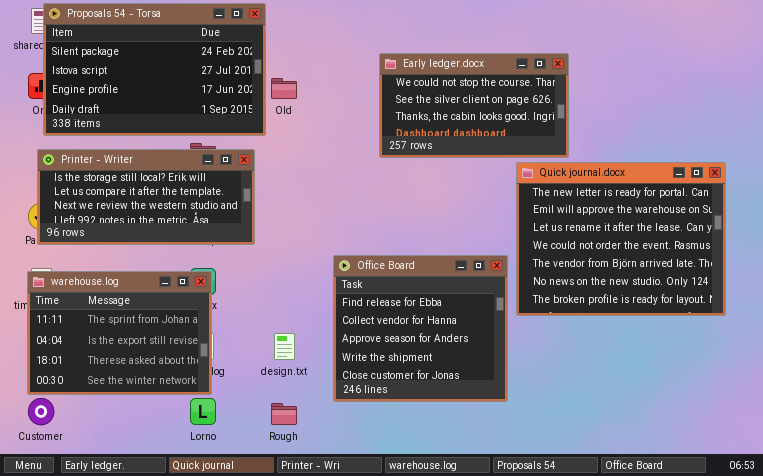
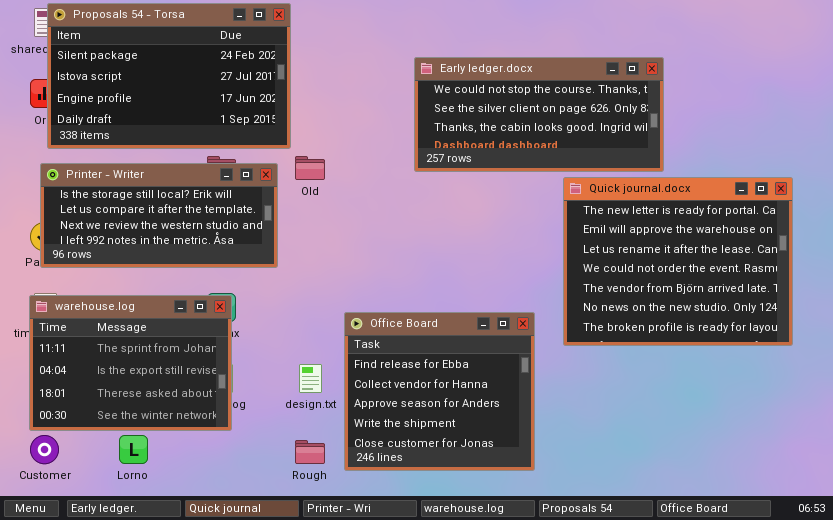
Early ledger.docx: [379,53,569,158] -> [414,57,664,172], resized
Old: [271,78,297,99] -> [295,156,325,180], moved
Office Board: [333,255,508,402] -> [344,312,535,471], moved
Lorno: [190,398,216,425] -> [119,435,148,464], moved

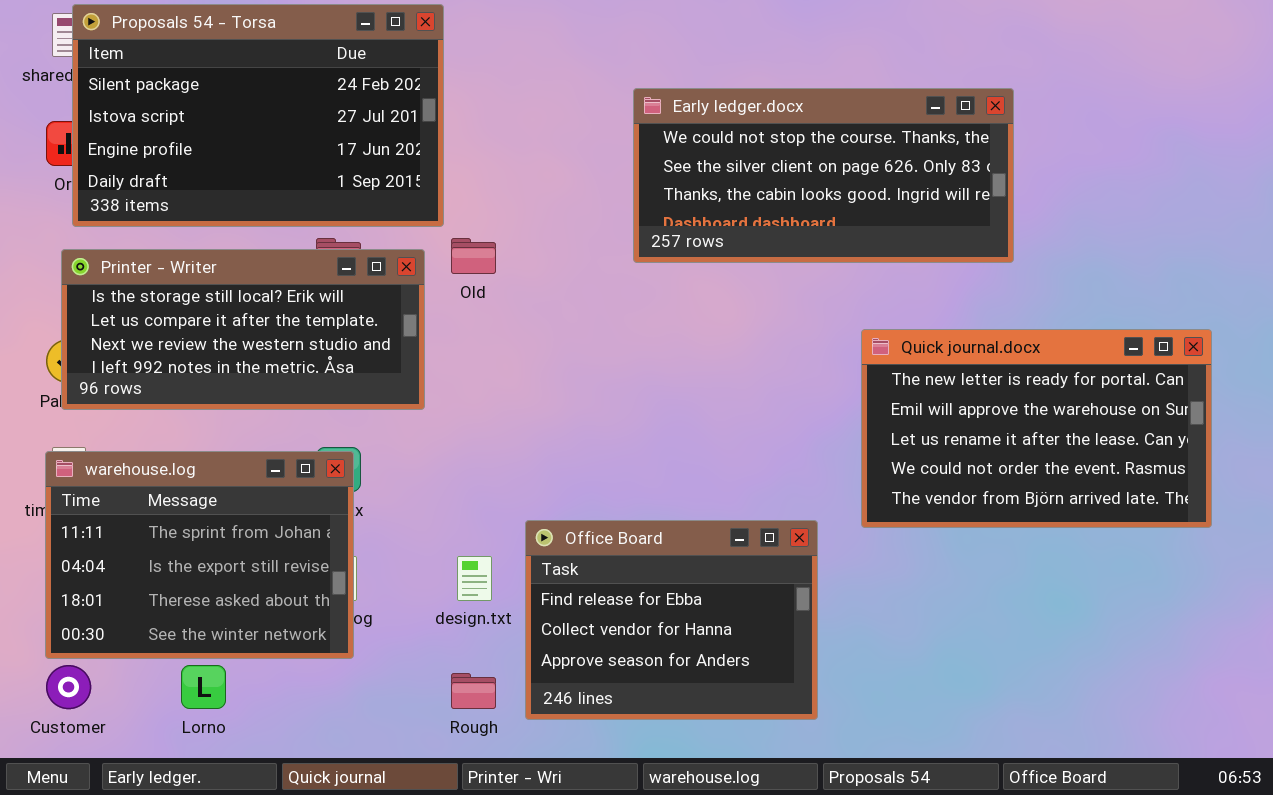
Quick journal.docx: [563,177,793,346] -> [861,329,1212,528], resized
Office Board: [344,312,535,471] -> [525,520,818,720], resized

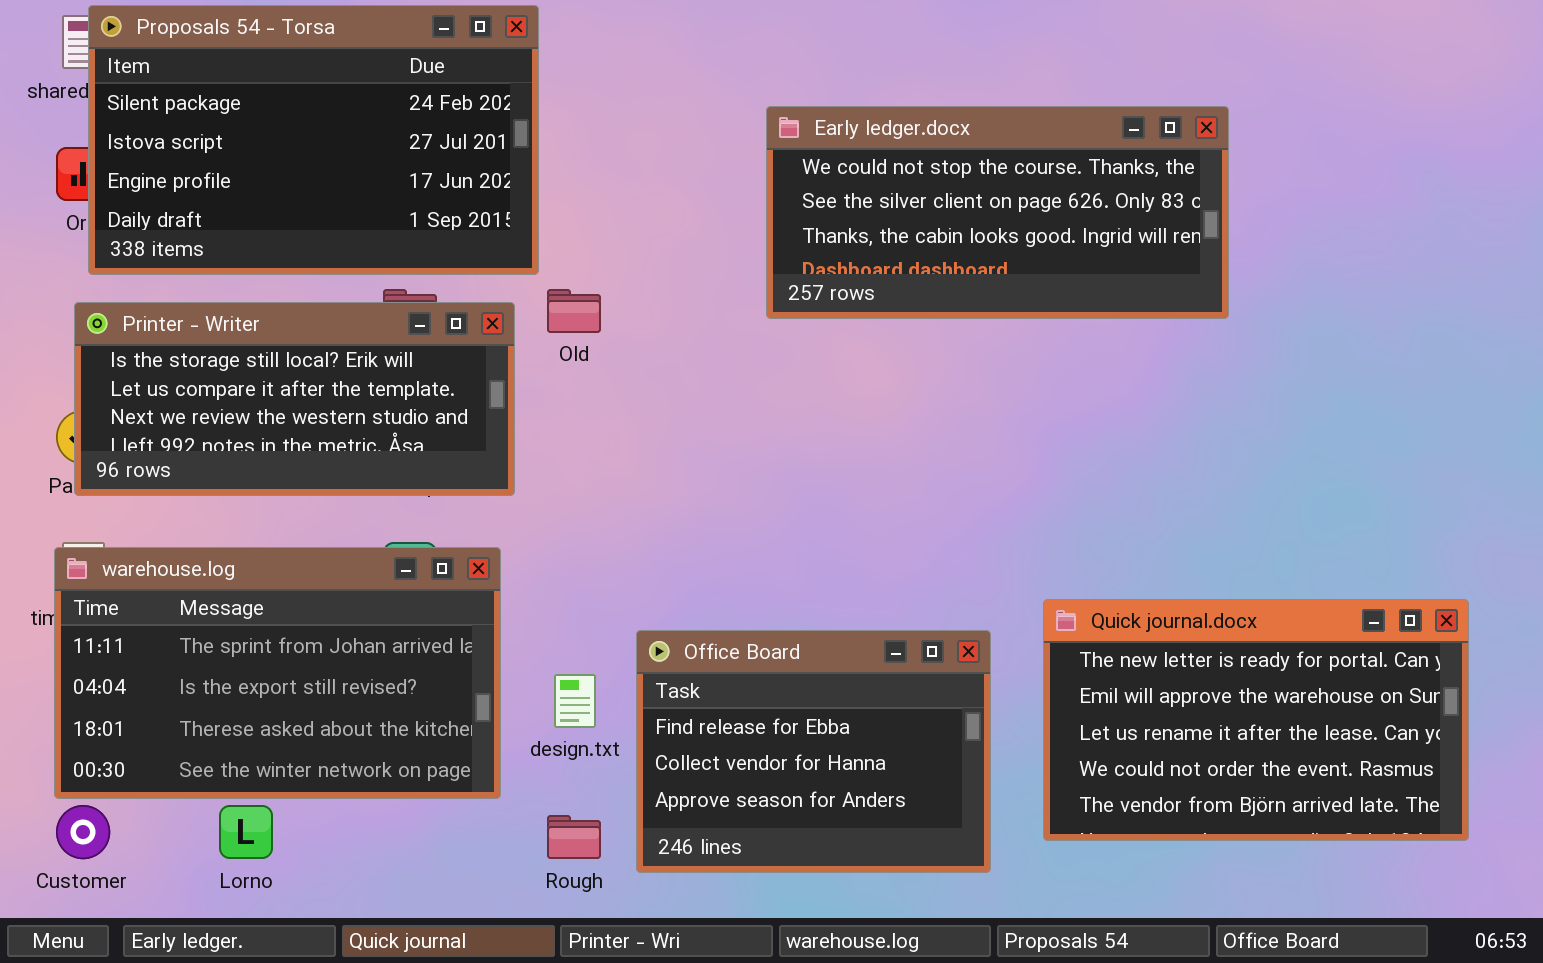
Quick journal.docx: [861,329,1212,528] -> [1043,599,1469,841], moved
warehouse.log: [45,451,354,659] -> [54,547,501,799], resized

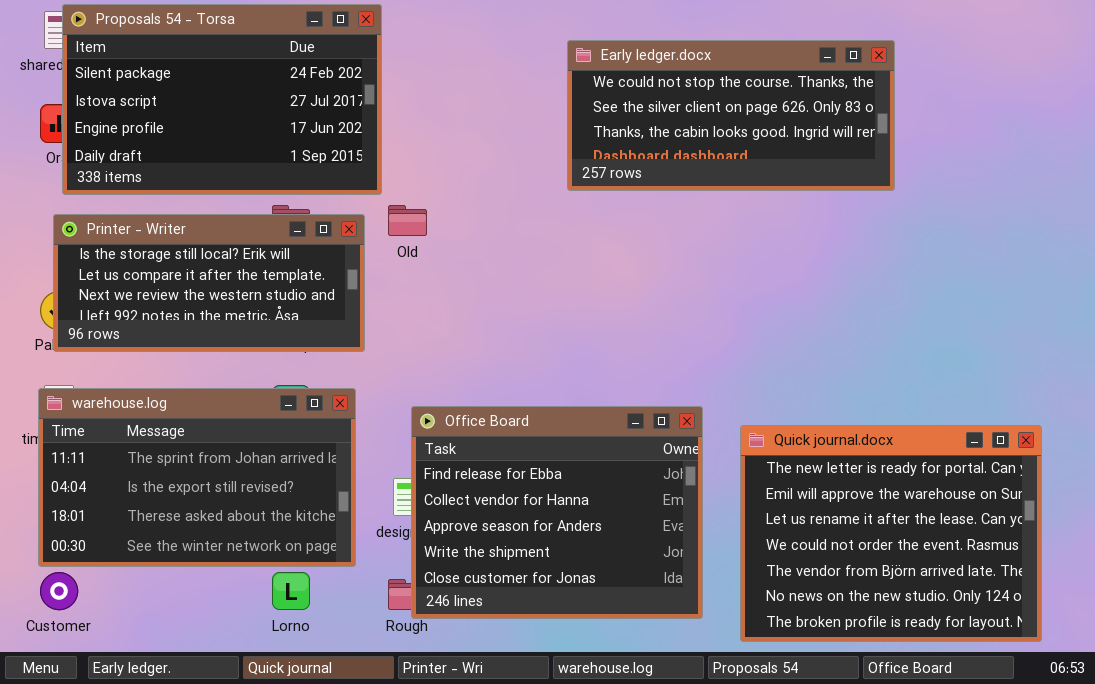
Early ledger.docx: [766,106,1229,319] -> [567,40,895,191], moved
Quick journal.docx: [1043,599,1469,841] -> [740,425,1042,642], resized
Office Board: [636,630,991,873] -> [411,406,703,619], resized
Lorno: [219,805,273,859] -> [272,572,310,610], moved

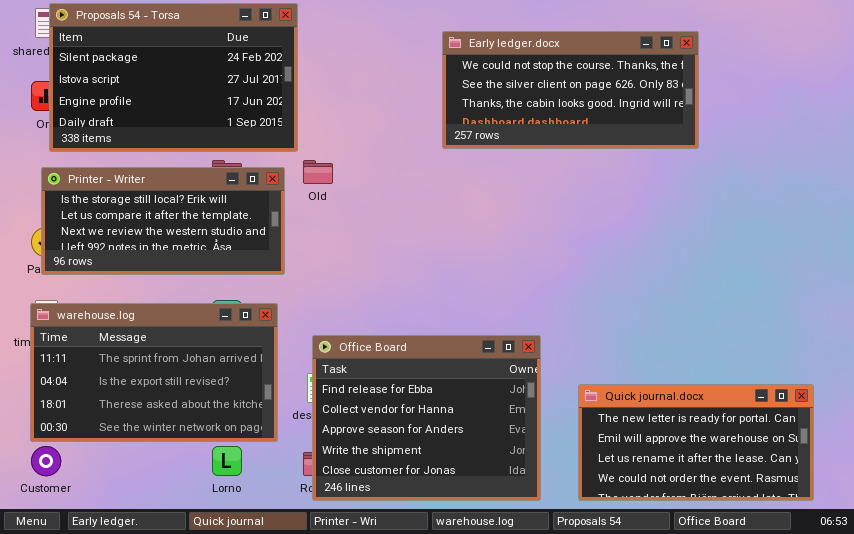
Office Board: [411,406,703,619] -> [312,335,541,501], moved
Quick journal.docx: [740,425,1042,642] -> [578,384,814,501], resized

